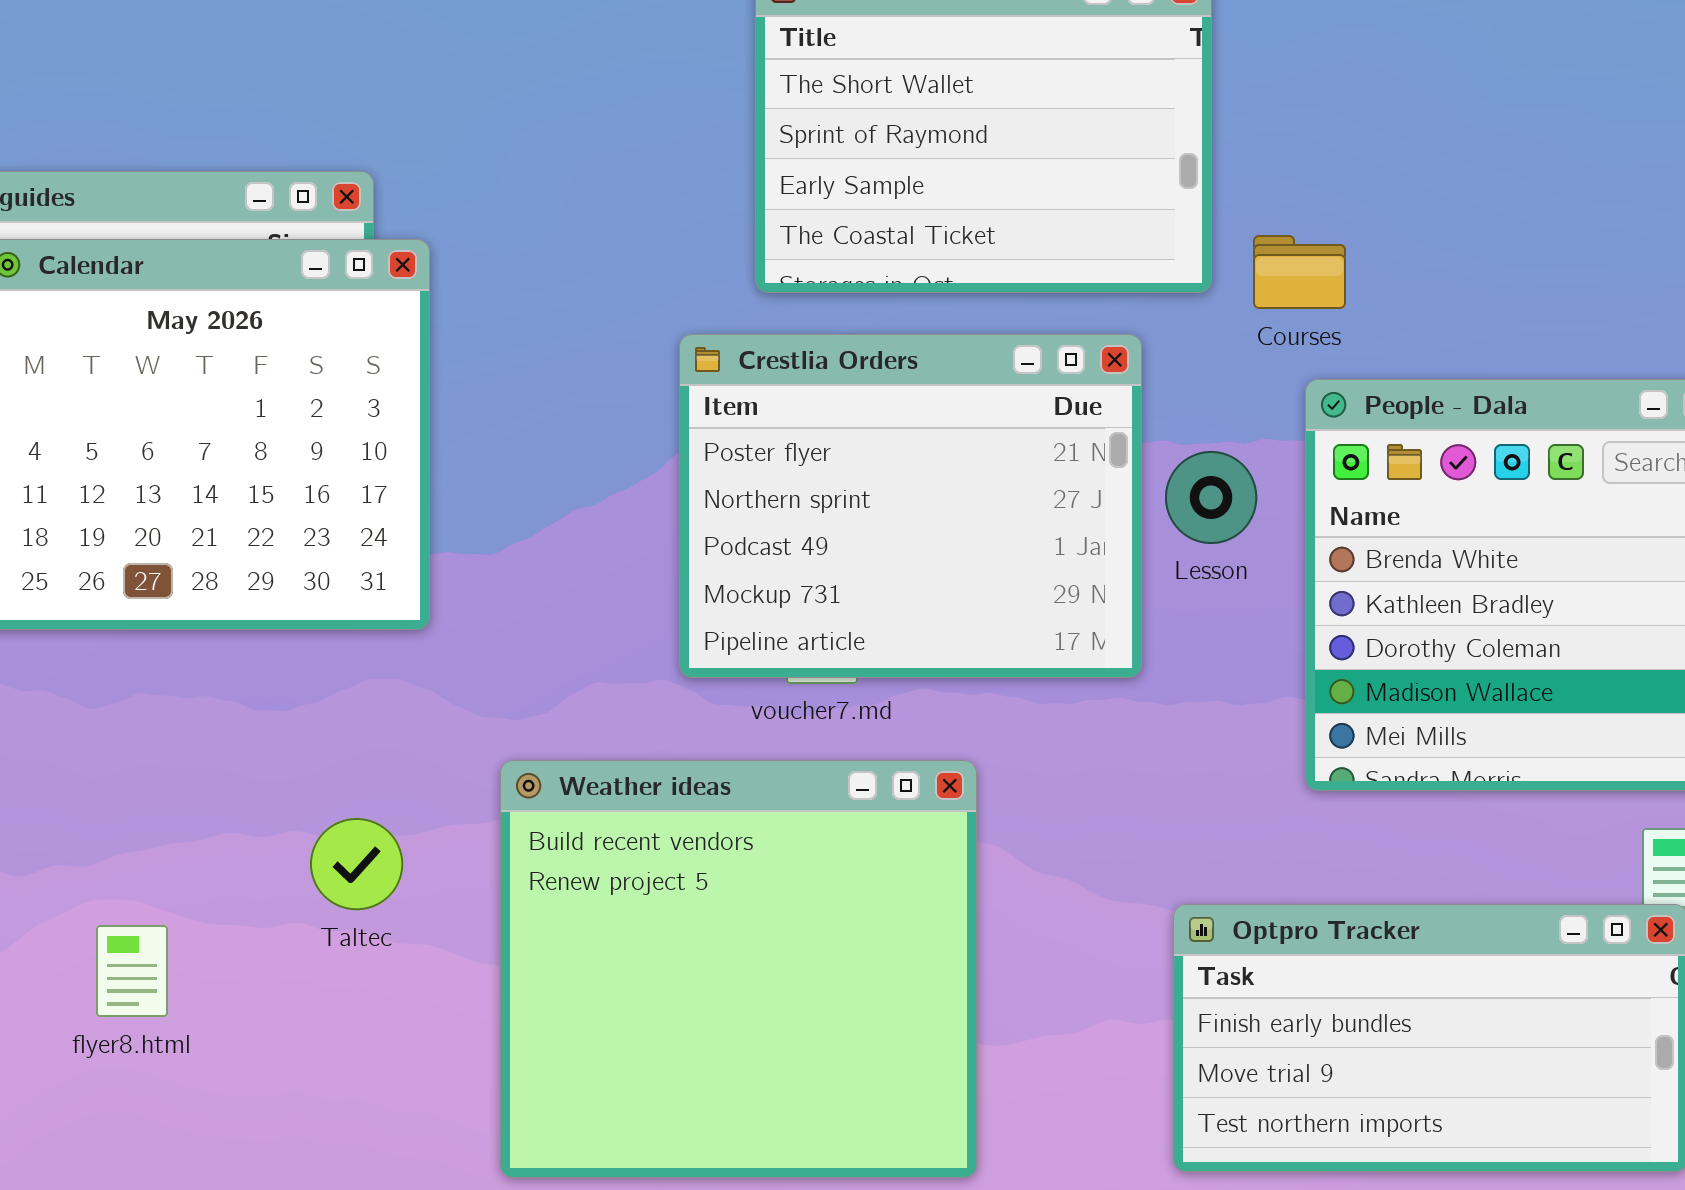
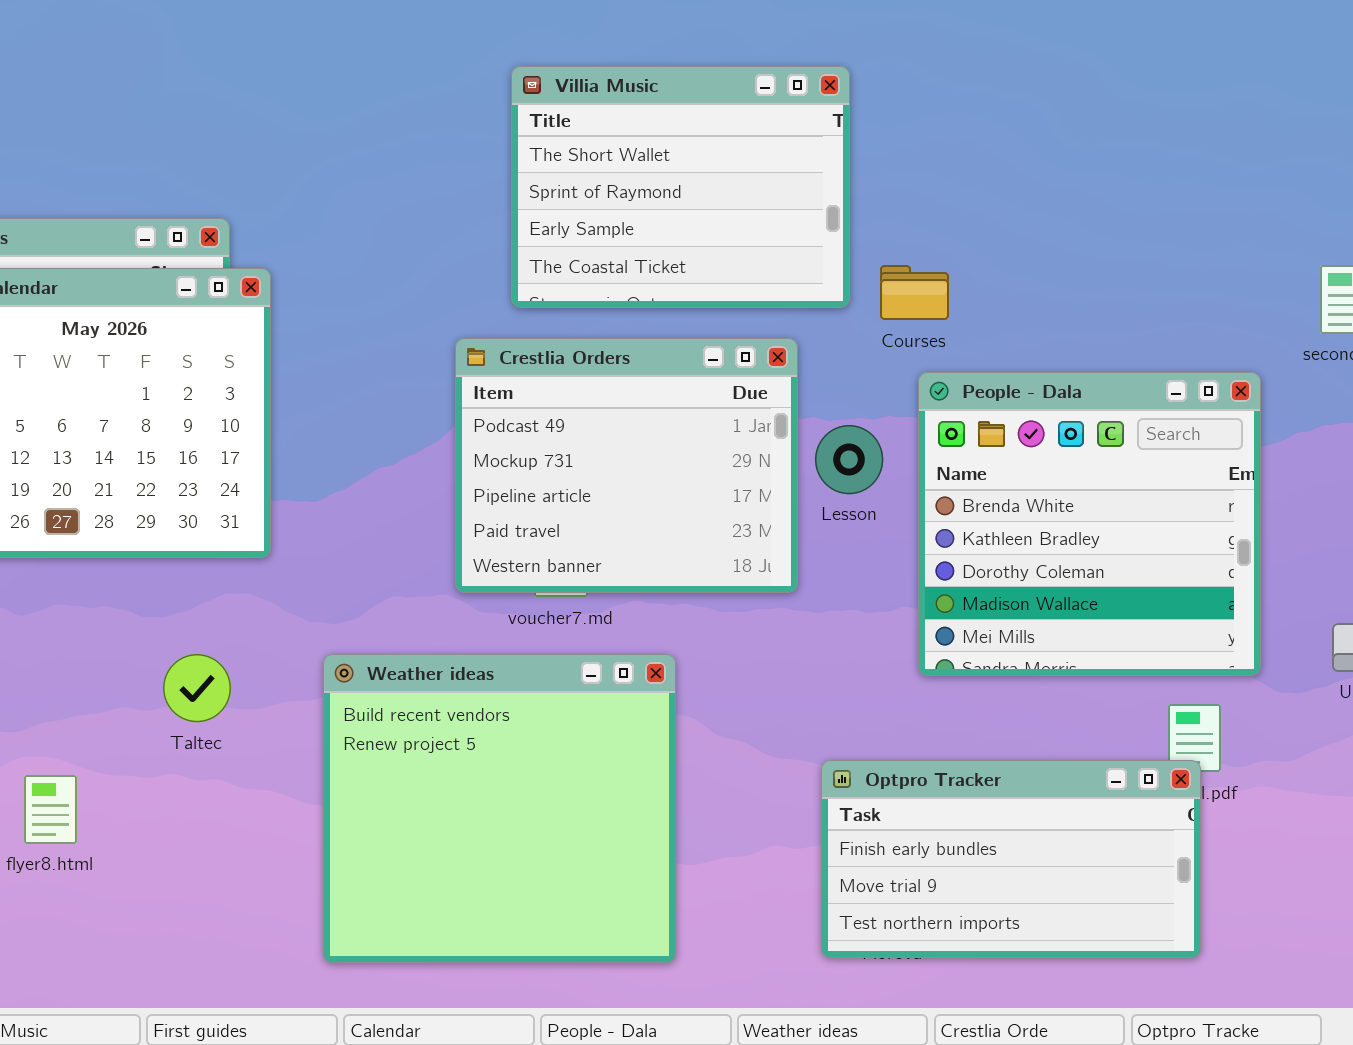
Crestlia Orders: [679,334,1142,678] -> [455,338,798,593], scrolled down 2 rows
Taltec: [310,818,403,910] -> [163,654,231,722], moved

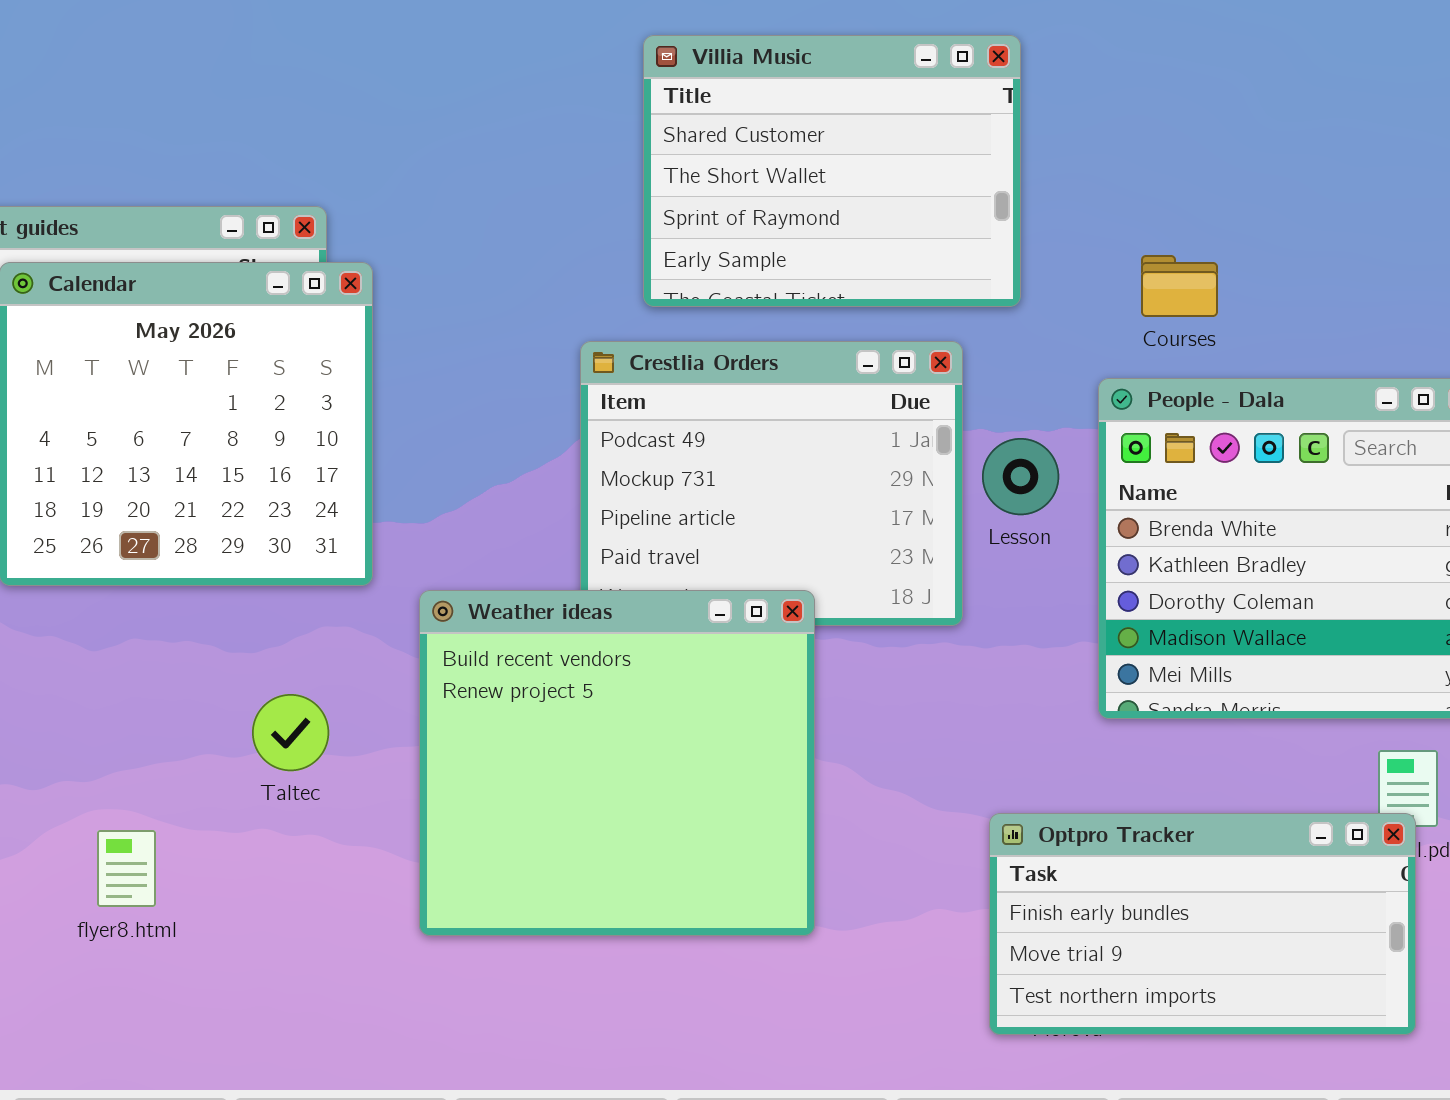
Villia Music: [511,66,850,308] -> [643,35,1021,307], scrolled up 1 row
Courses: [880,265,949,320] -> [1141,255,1218,317], moved
Weather ideas: [323,654,676,963] -> [419,590,815,936], moved

